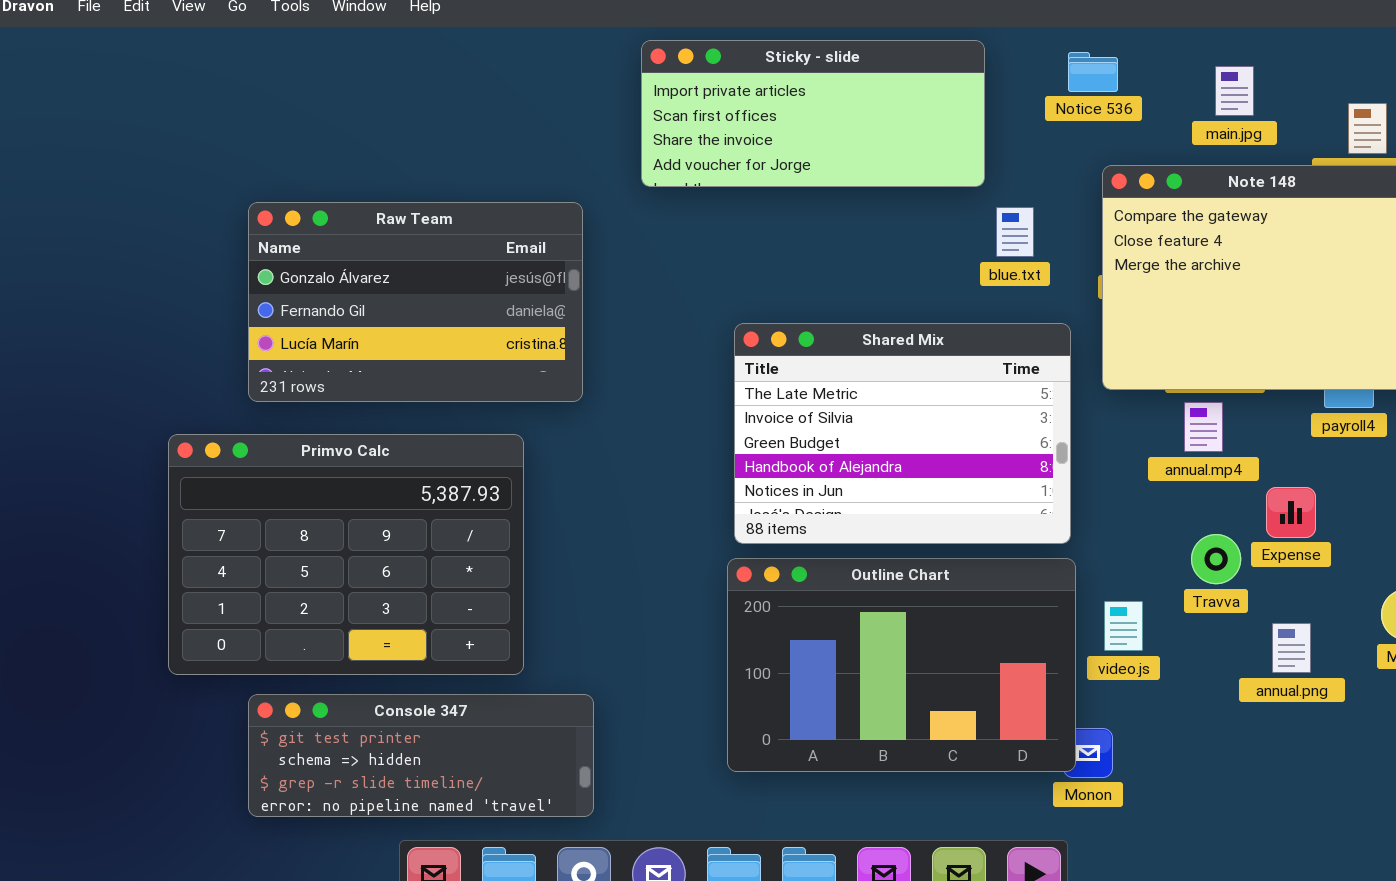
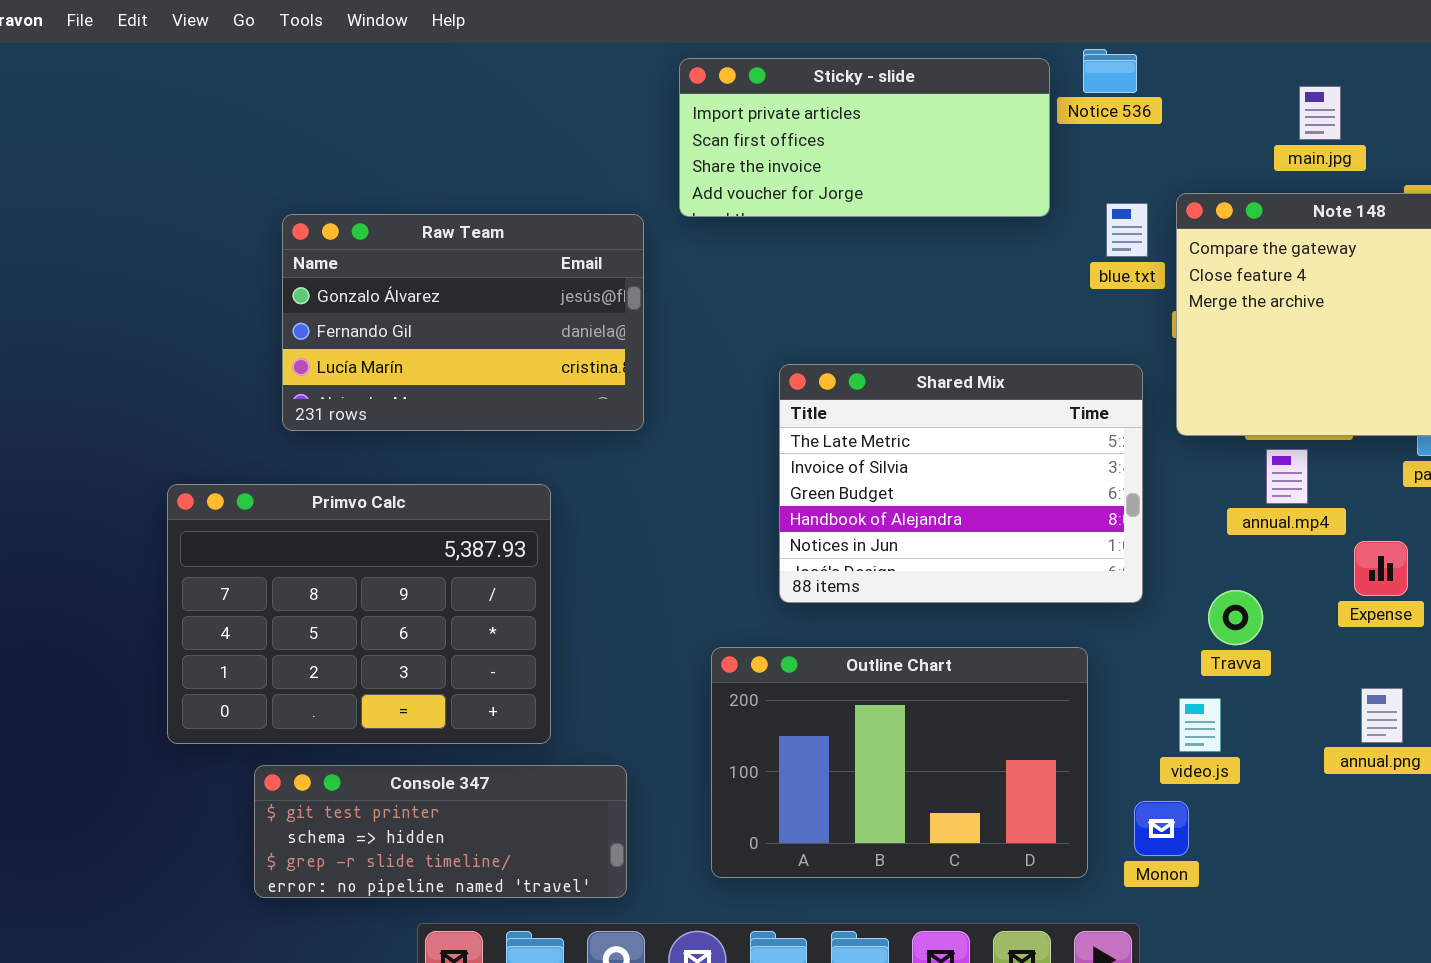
Notice 536: [1068,52,1118,92] -> [1083,49,1137,93], moved
Raw Team: [248,202,583,402] -> [282,214,644,431], moved
blue.txt: [996,207,1034,257] -> [1106,203,1148,257], moved
Travva: [1191,534,1241,584] -> [1208,590,1263,645], moved
Outline Chart: [727,558,1076,772] -> [711,647,1088,878], moved
video.js: [1104,601,1143,651] -> [1179,698,1221,752], moved

